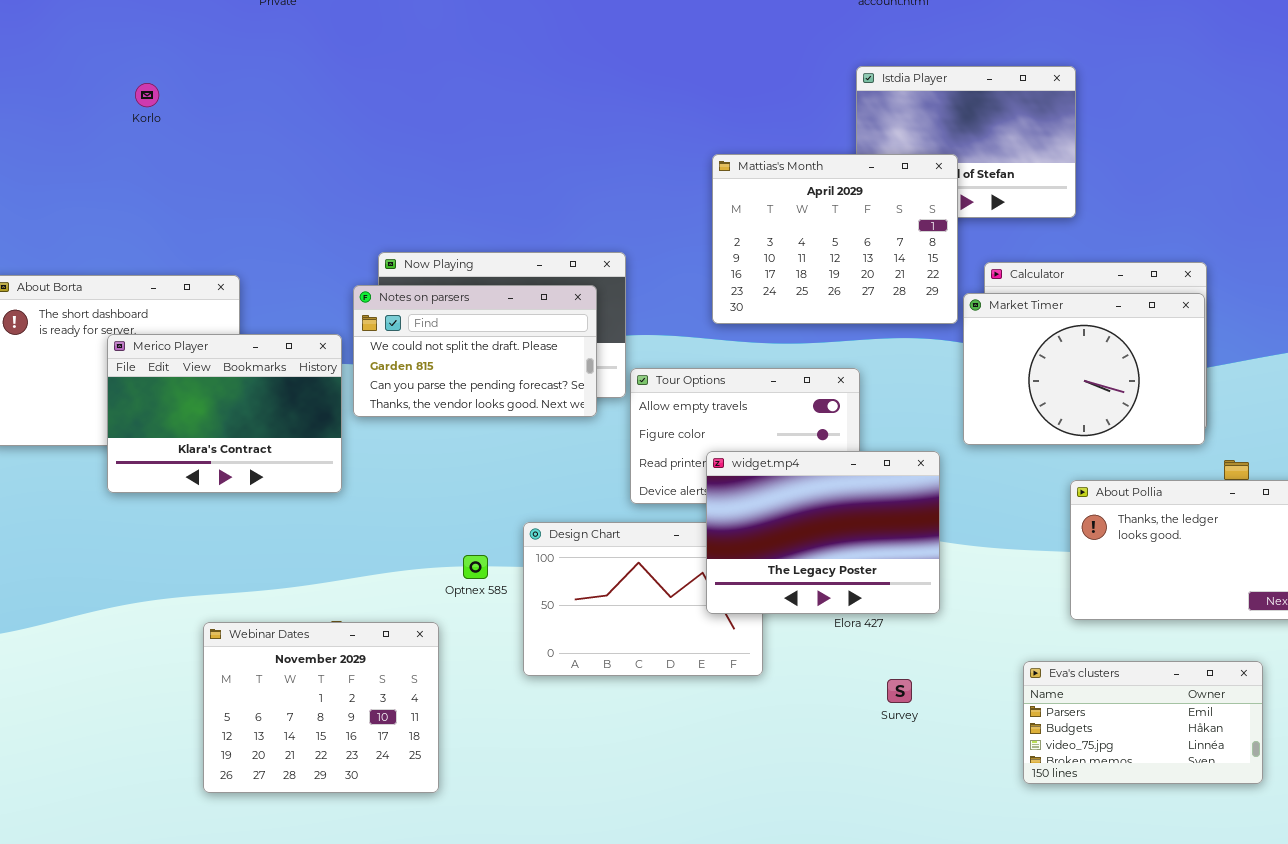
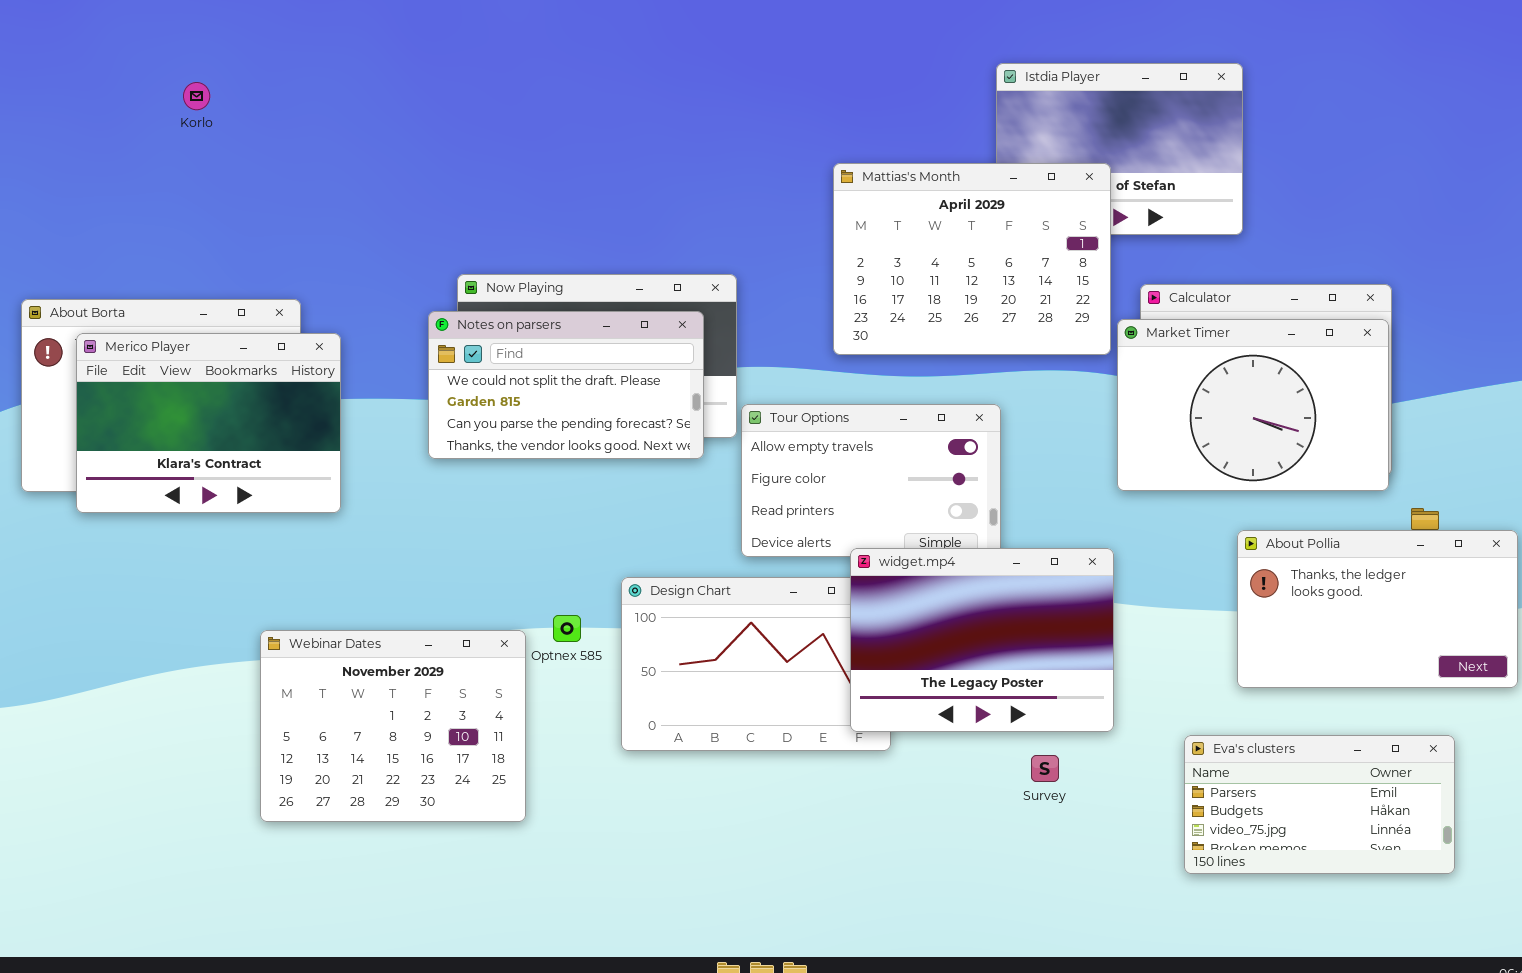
Merico Player: [107,334,342,493] -> [76,333,341,513], moved
widget.mp4: [706,451,940,614] -> [850,548,1114,732], moved
Webinar Dates: [203,622,439,793] -> [260,630,526,822], moved

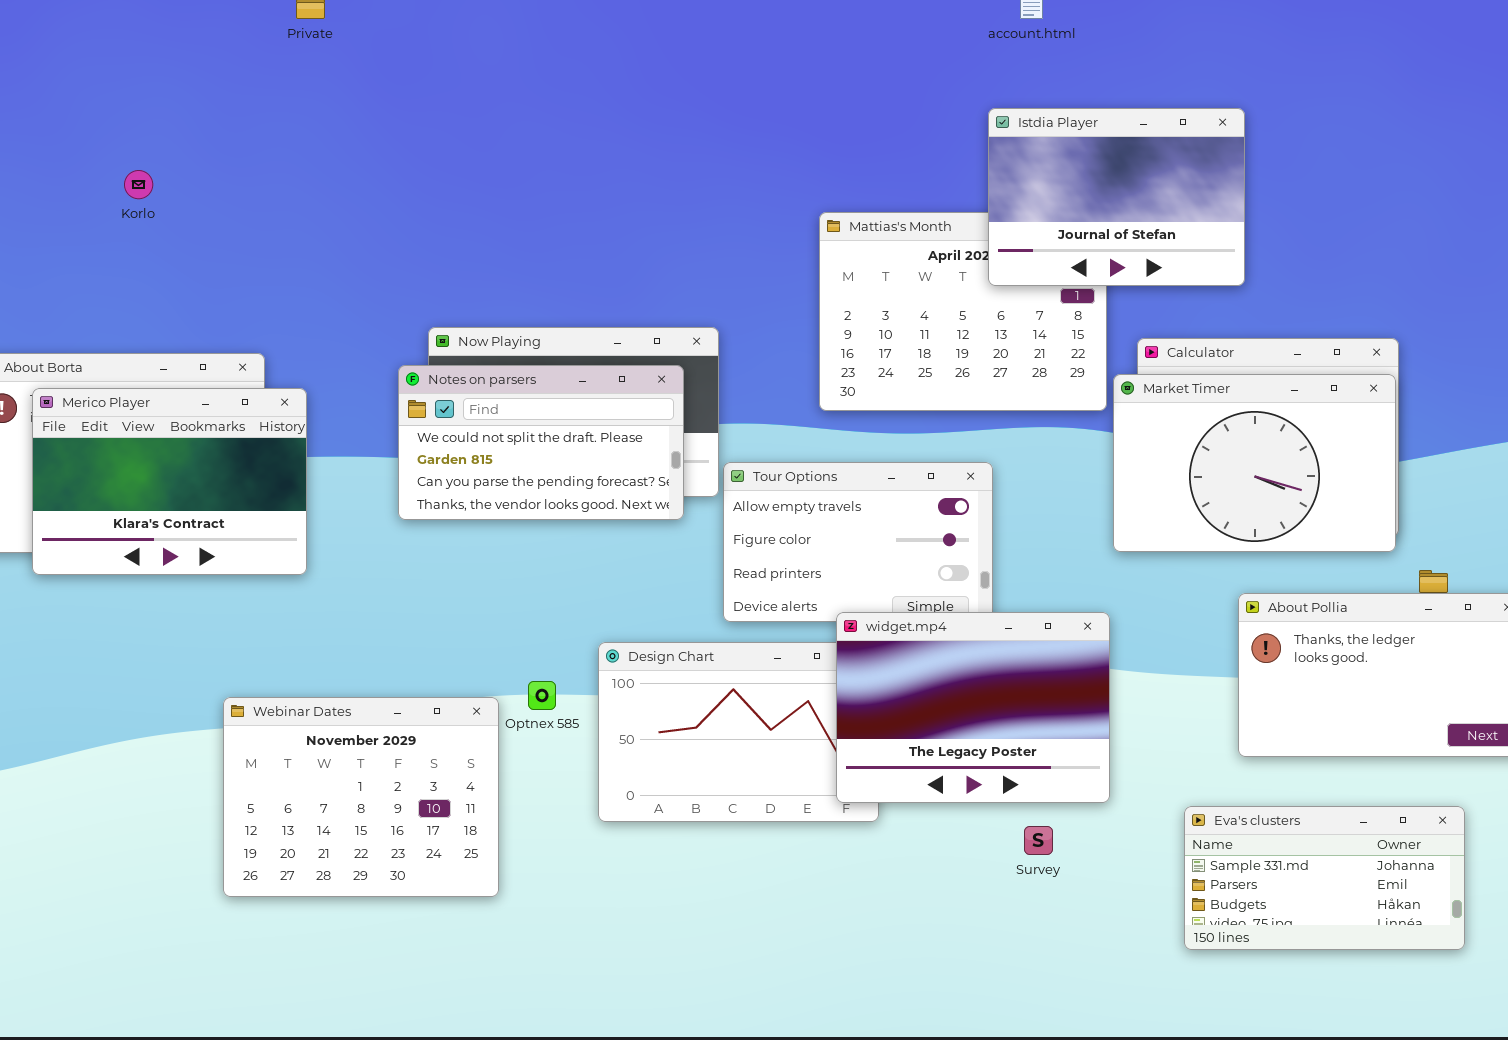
Istdia Player: [996,63,1243,235] -> [988,108,1245,286], raised
Korlo: [183,82,210,110] -> [124,170,153,199], moved
Eva's clusters: [1184,735,1455,874] -> [1184,806,1465,950], scrolled up 1 row

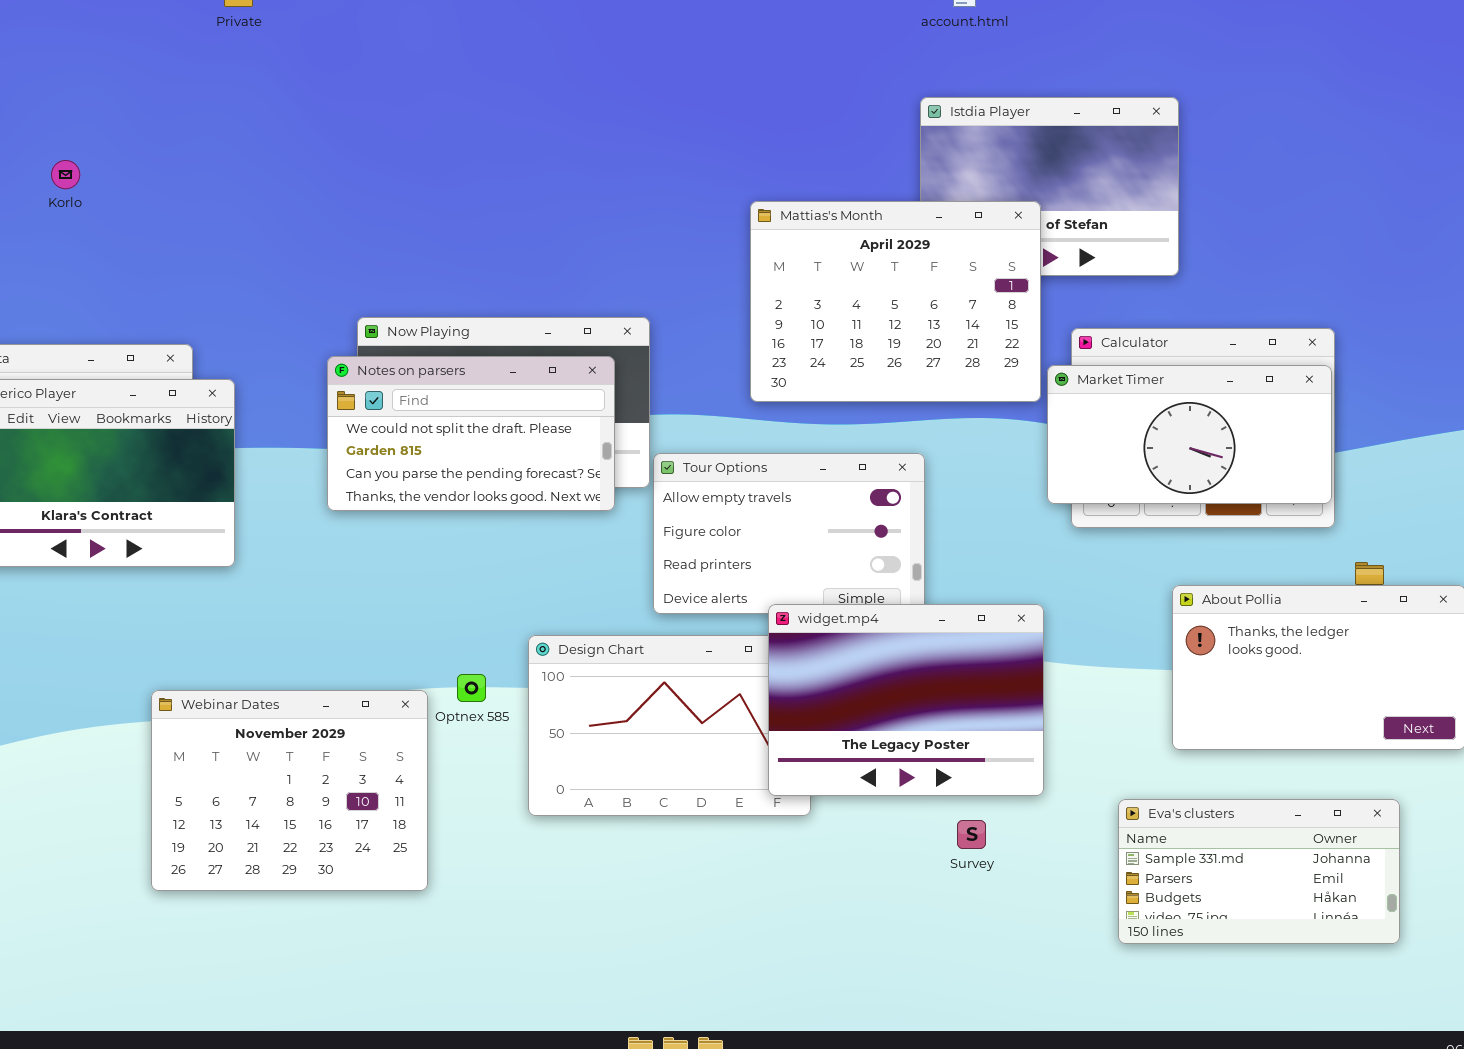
Mattias's Month: [819,212,1107,411] -> [750,201,1041,402], raised
Market Timer: [1113,374,1396,552] -> [1047,365,1332,504], resized

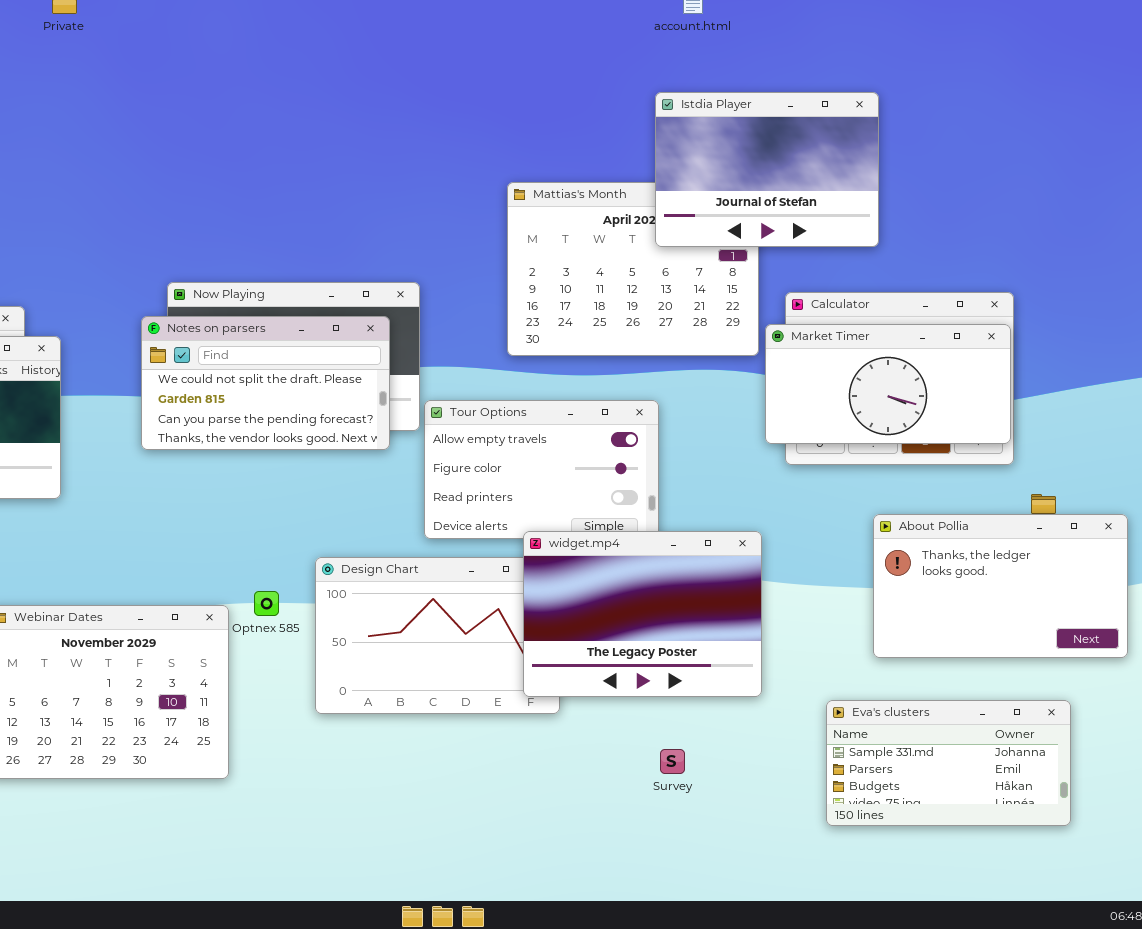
Istdia Player: [920,97,1179,276] -> [655,92,879,247], raised
Survey: [957,820,986,849] -> [660,749,685,774], moved

